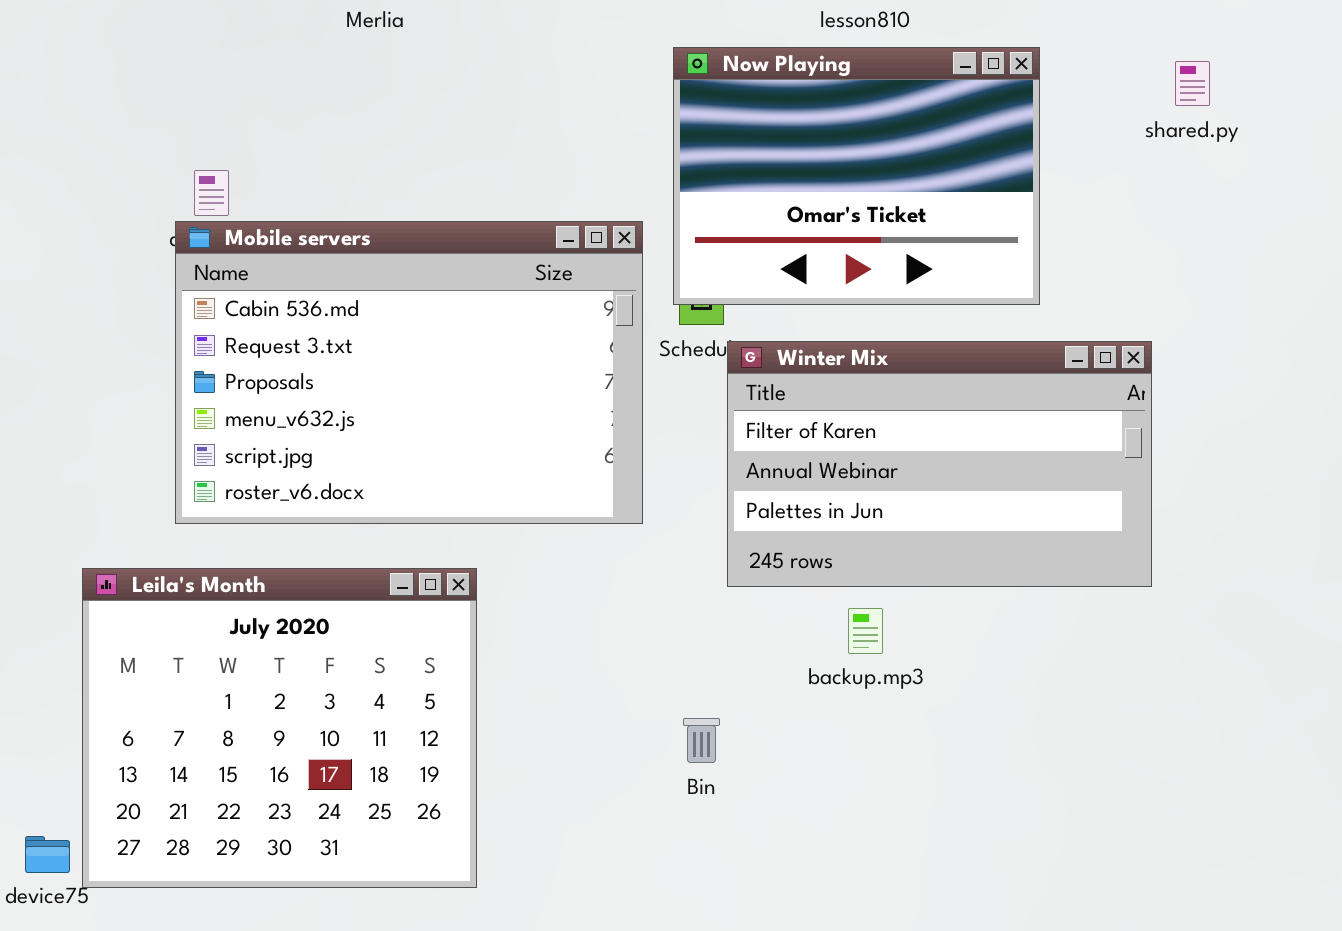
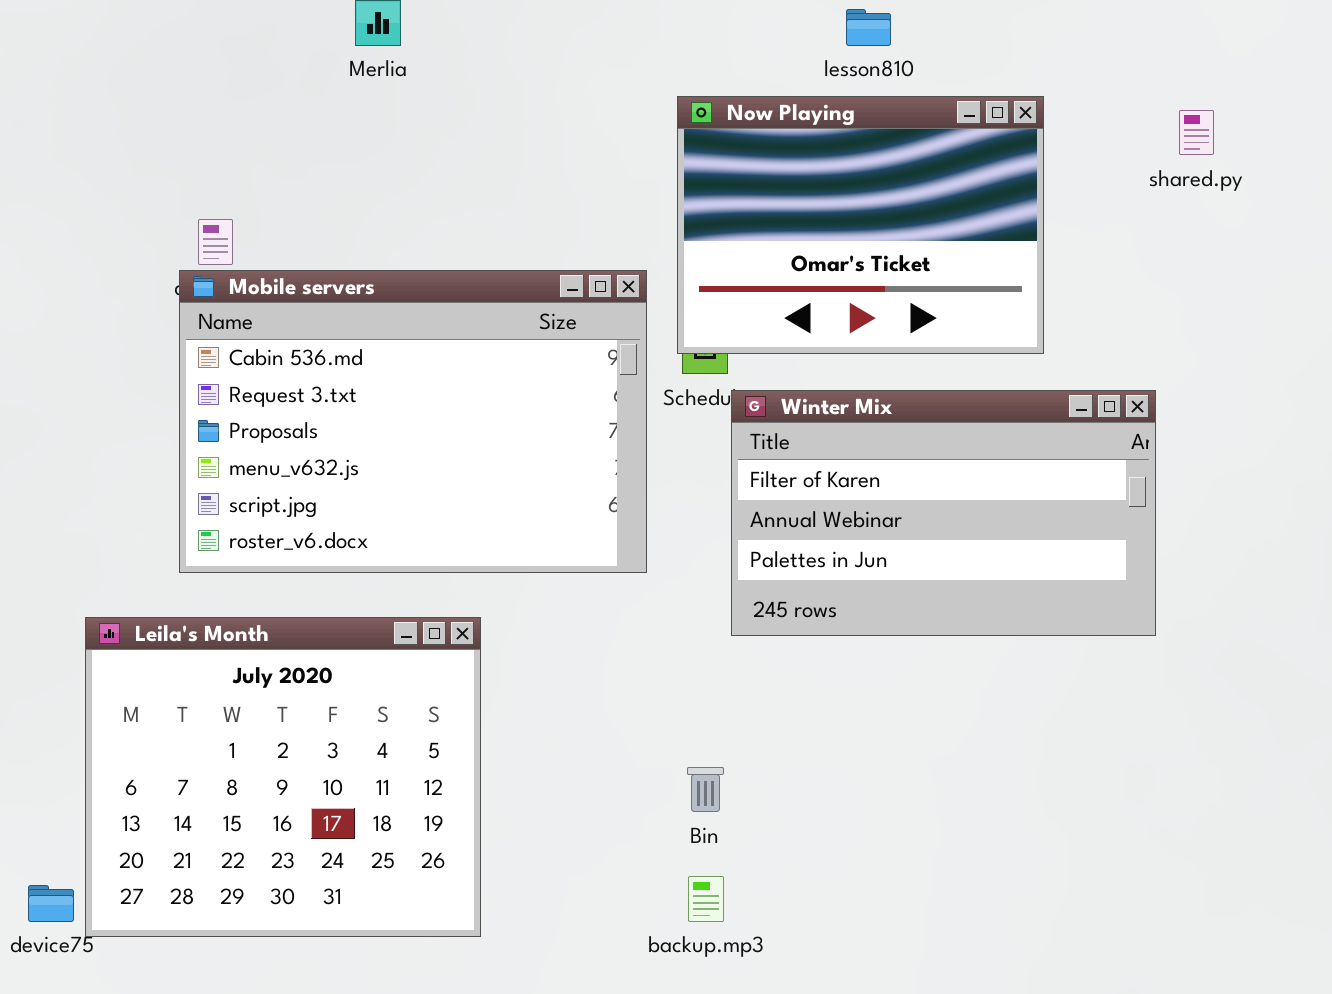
backup.mp3: [848,608,883,654] -> [688,876,724,922], moved

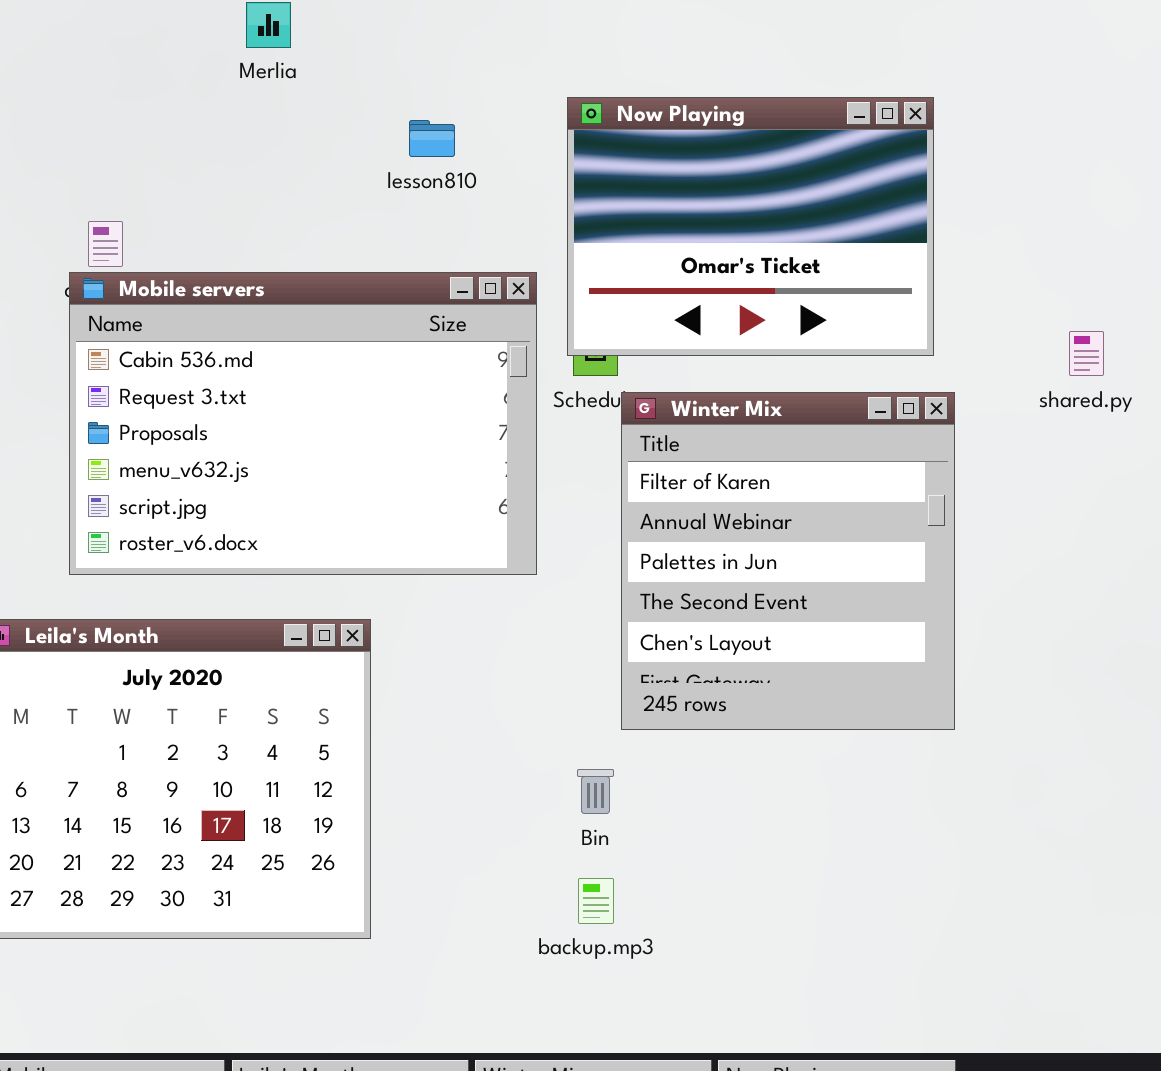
lesson810: [846,9,891,46] -> [409,120,455,157], moved
shared.py: [1179,110,1214,155] -> [1069,331,1104,376], moved
Winter Mix: [731,390,1156,636] -> [621,392,955,730], resized

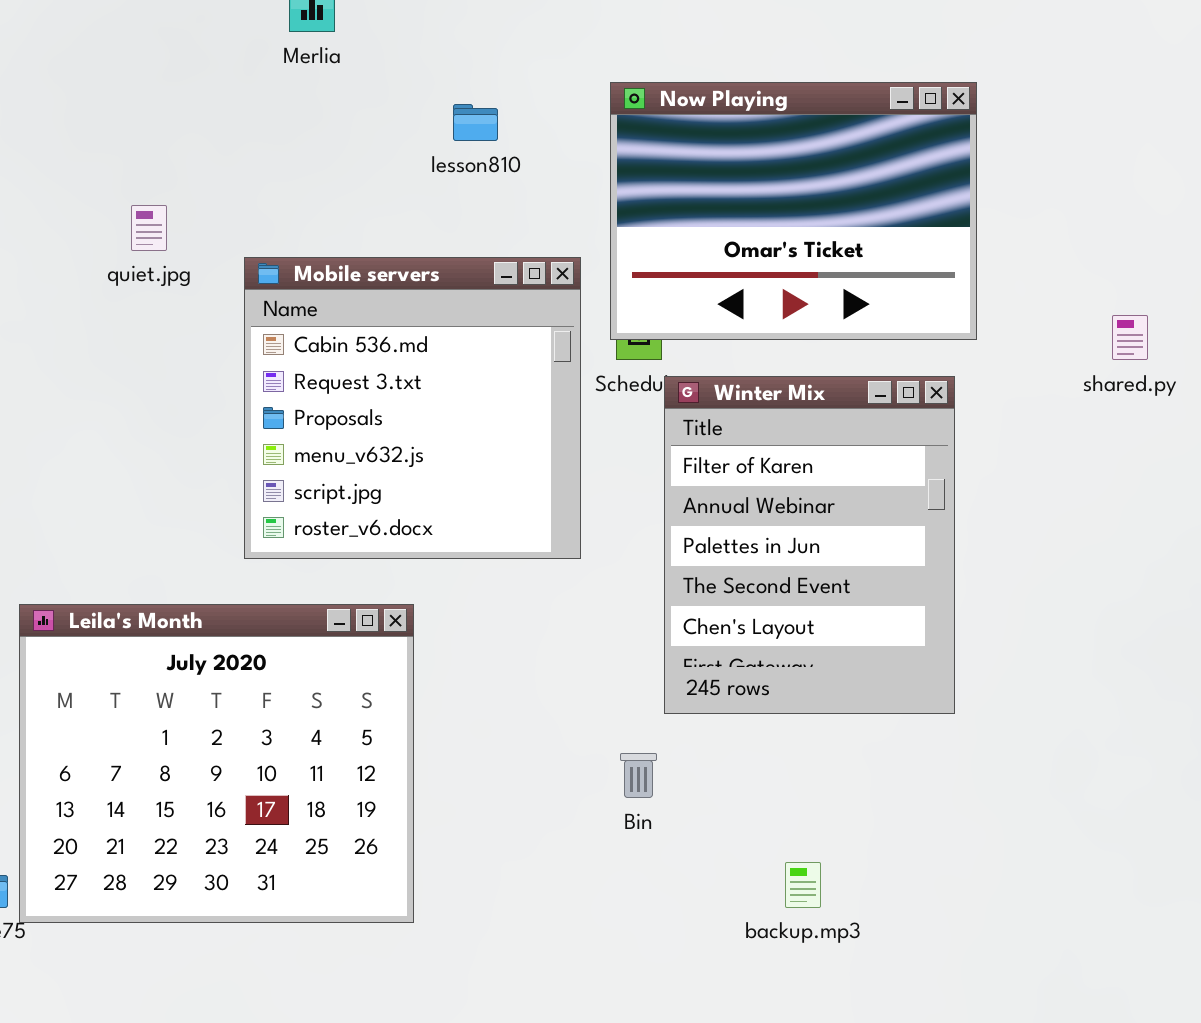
Mobile servers: [69,272,537,575] -> [244,257,581,559], resized
Winter Mix: [621,392,955,730] -> [664,376,955,714], resized
backup.mp3: [578,878,614,924] -> [785,862,821,908], moved

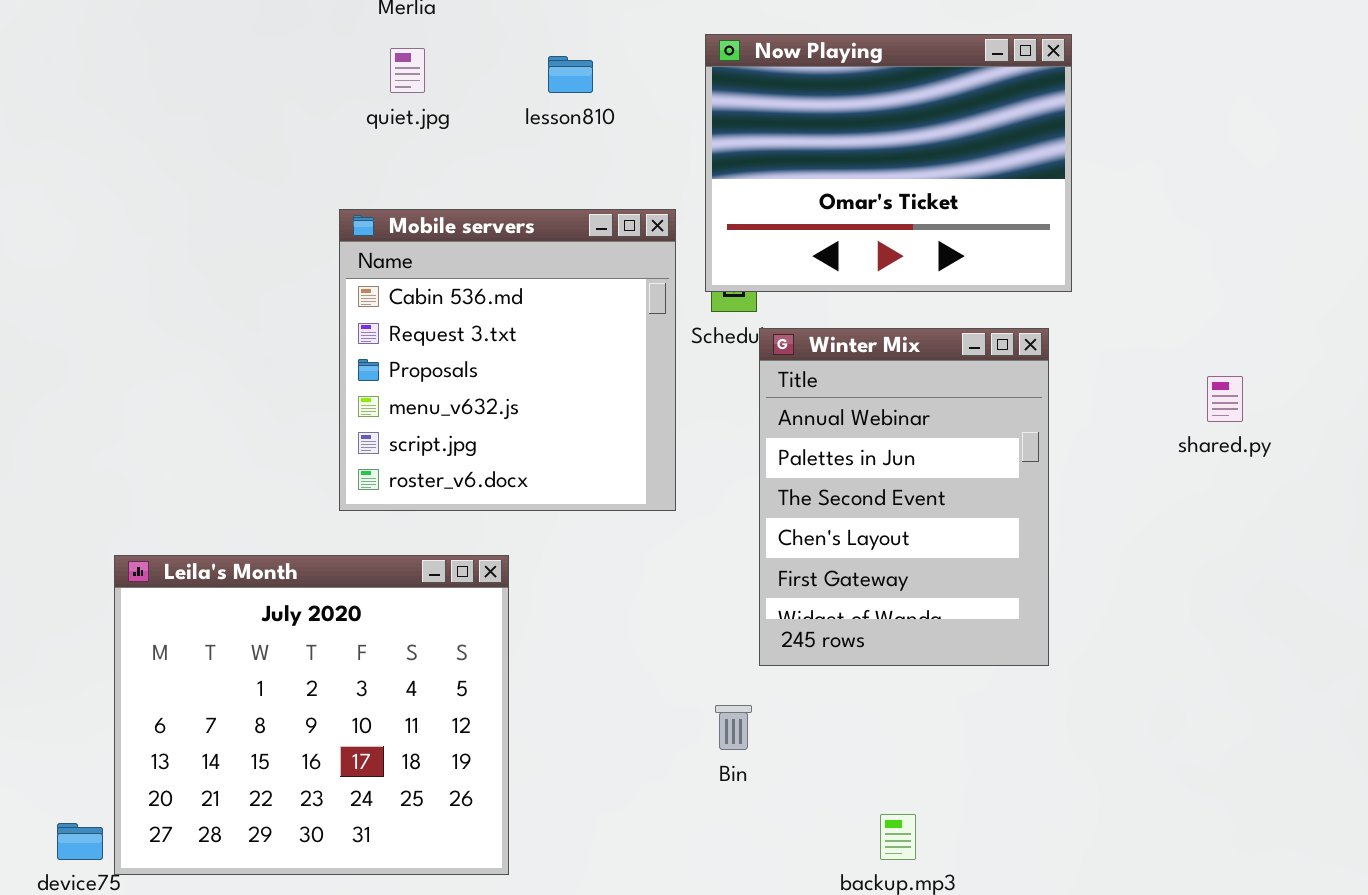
quiet.jpg: [131,205,167,251] -> [390,48,425,93], moved
shared.py: [1112,315,1148,360] -> [1207,376,1243,422], moved
Winter Mix: [664,376,955,714] -> [759,328,1049,666], scrolled down 1 row

